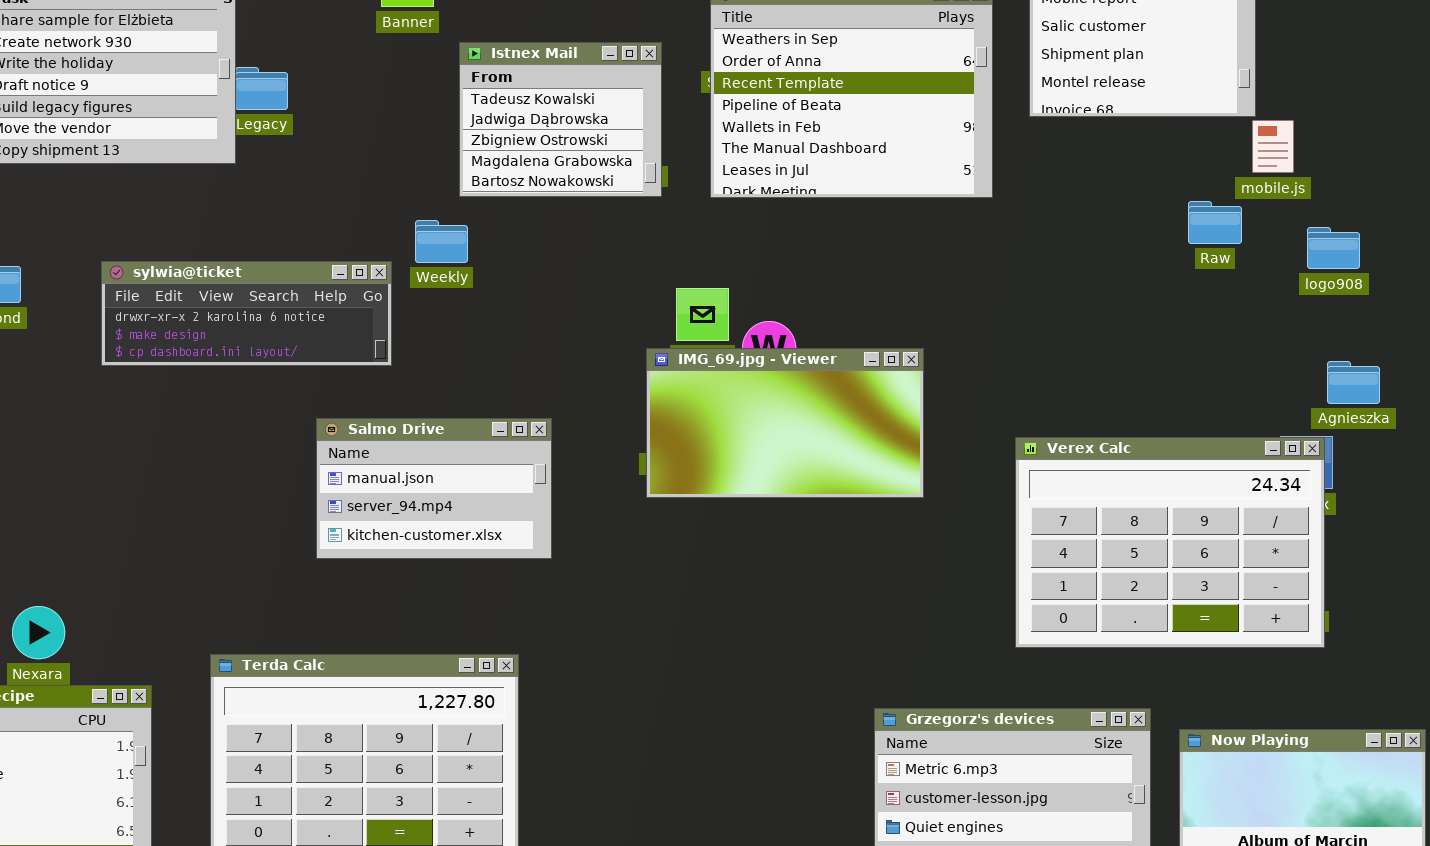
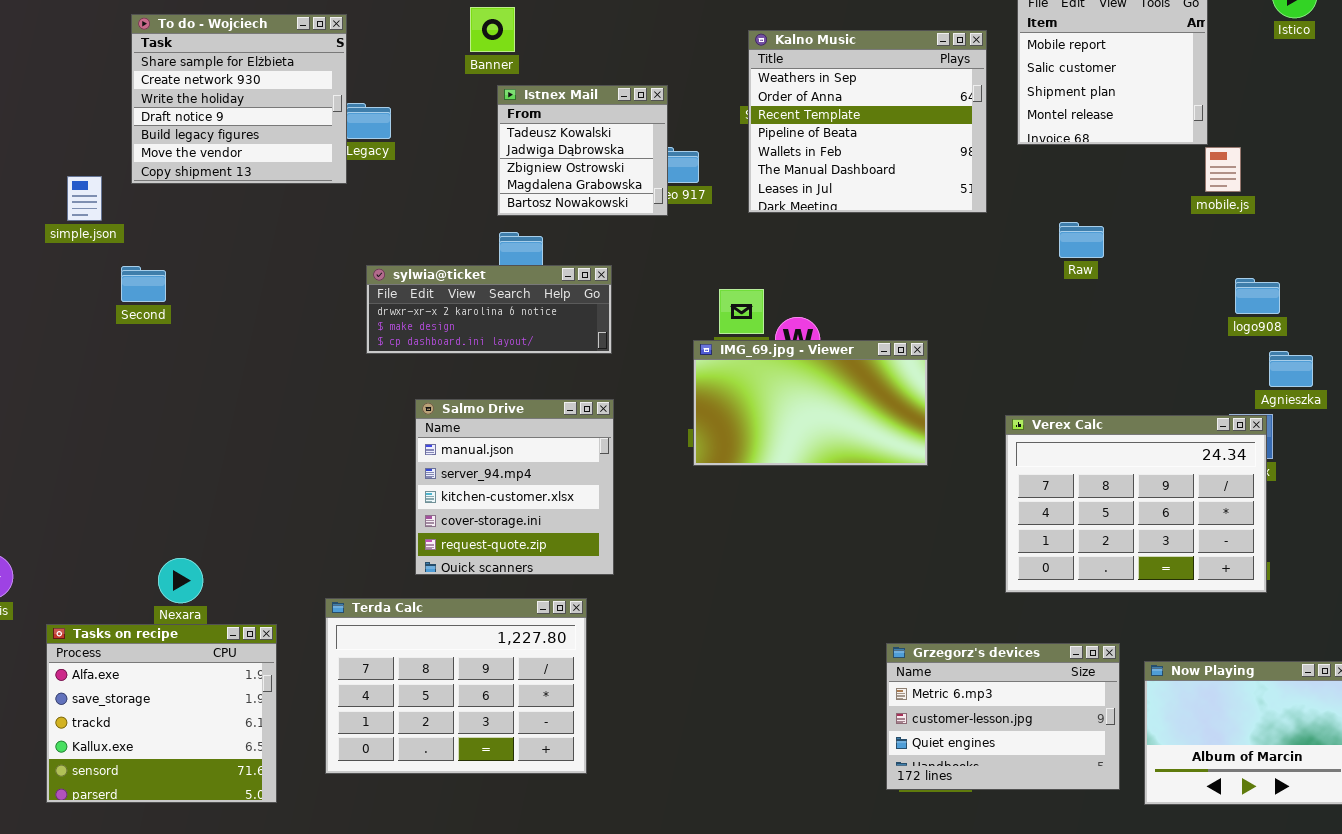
Istnex Mail: [459,42,662,197] -> [497,85,668,216], moved
Raw: [1188,201,1242,244] -> [1059,222,1104,258], moved
logo908: [1307,227,1360,269] -> [1235,278,1280,314], moved
sylwia@ticket: [101,261,392,366] -> [366,265,612,354], moved
Salmo Drive: [316,418,552,559] -> [415,399,614,575], resized

